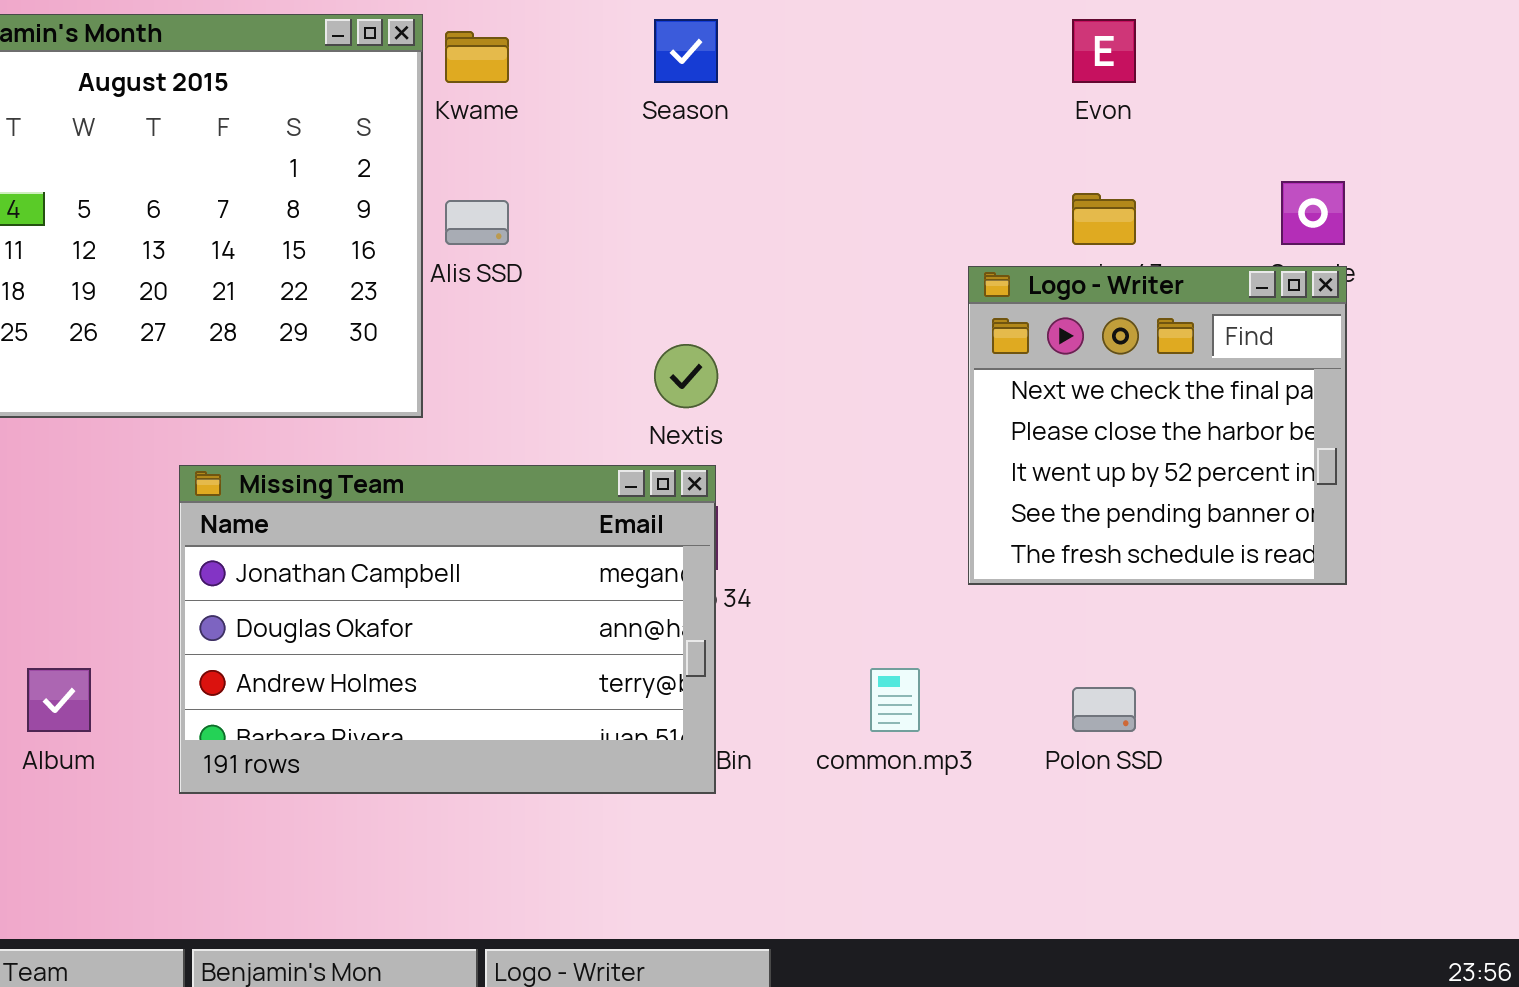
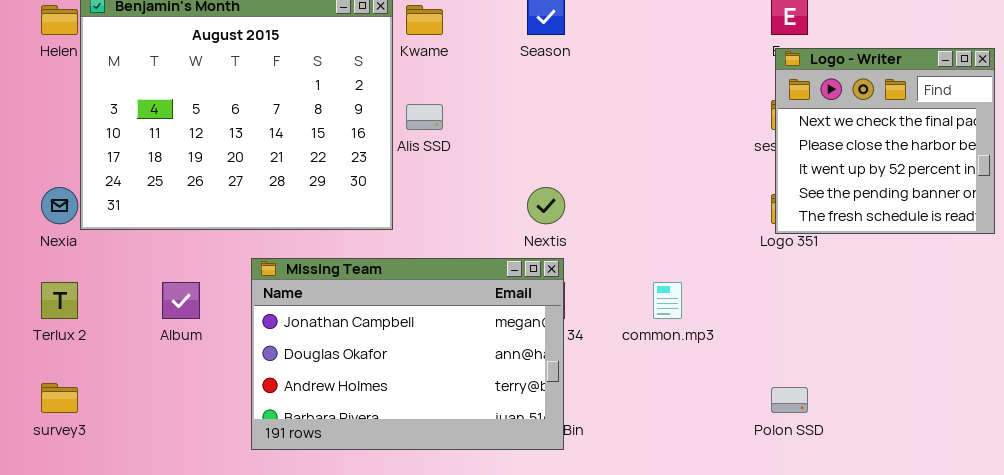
Logo - Writer: [968,266,1347,585] -> [775,48,995,234], moved
Album: [27,668,91,732] -> [162,282,200,319], moved
common.mp3: [870,668,920,732] -> [653,282,682,319], moved

